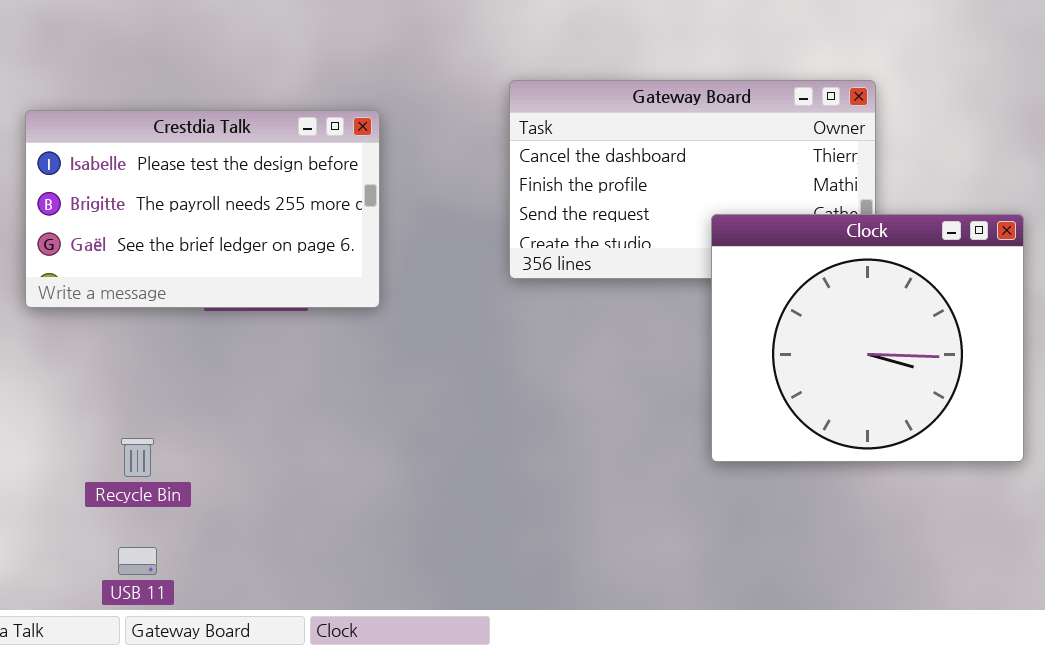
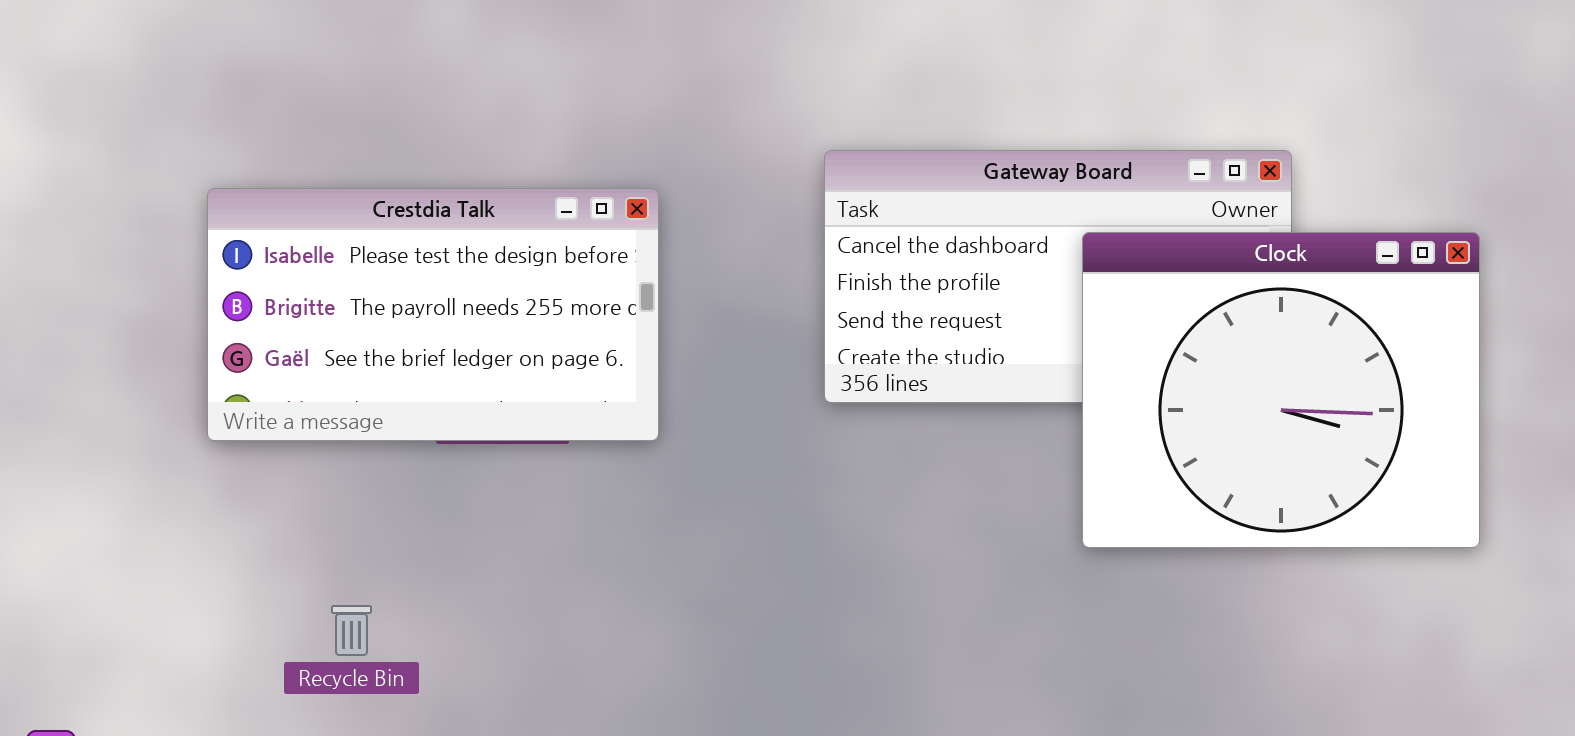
Clock: [711,214,1024,462] -> [1082,232,1480,548], moved

